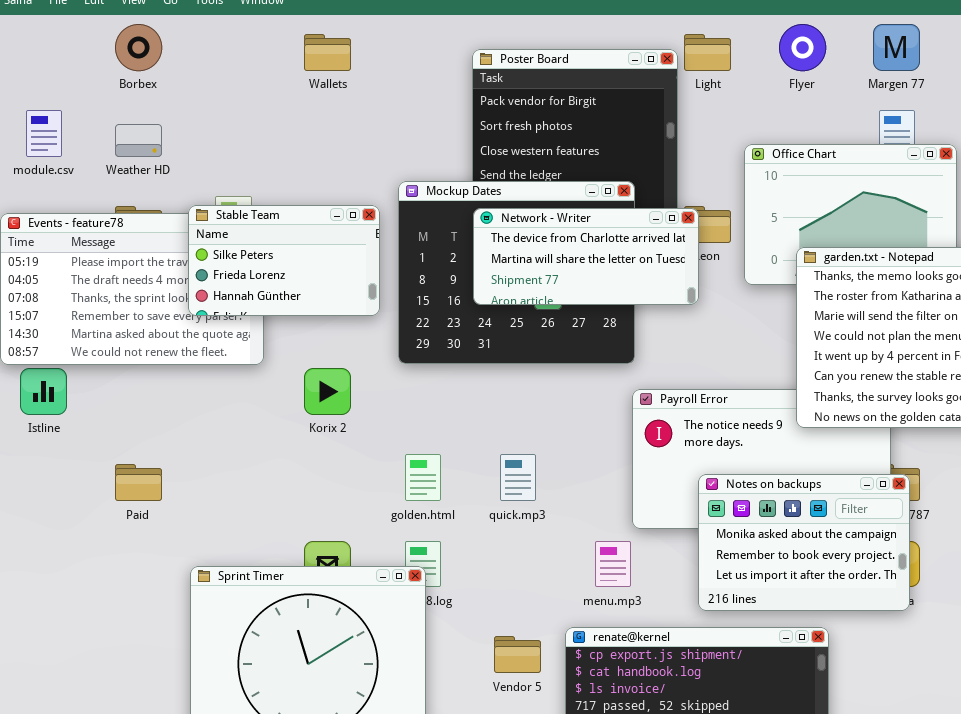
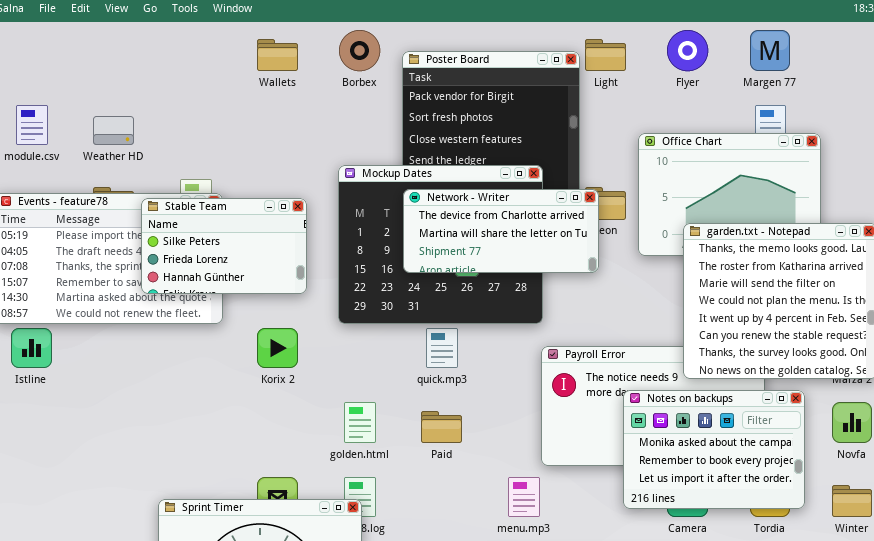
Borbex: [115,24,162,71] -> [339,30,380,71], moved
Stable Team: [188,205,380,316] -> [141,198,307,294], moved
quick.mp3: [500,454,536,501] -> [426,328,458,368], moved
Paid: [115,464,162,501] -> [421,411,462,443], moved
Notes on backups: [698,474,910,611] -> [623,390,805,509], moved

